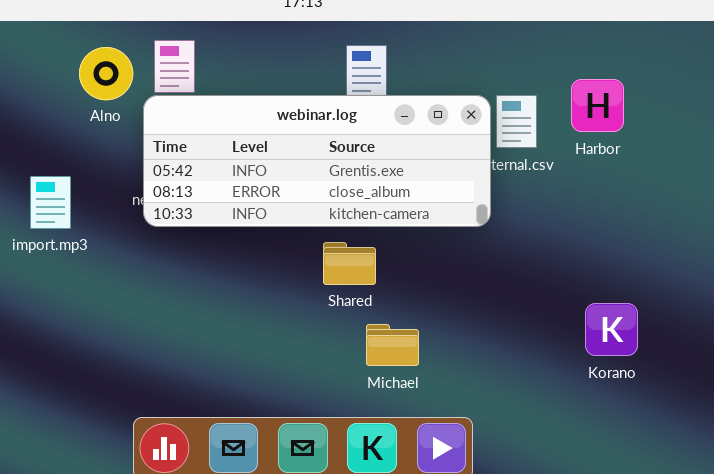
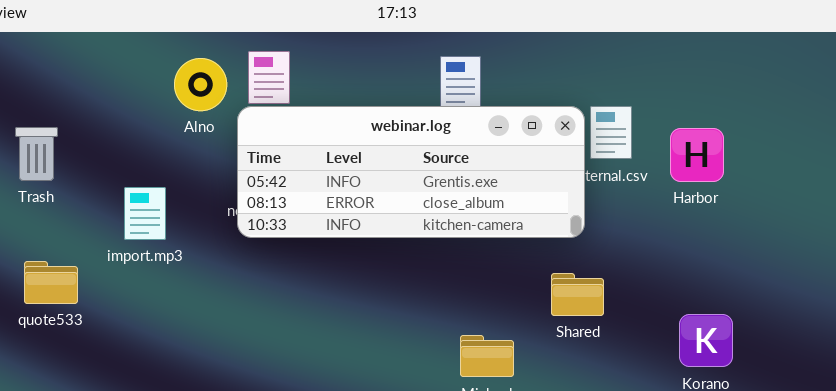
Harbor: [571,79,624,132] -> [670,128,724,182], moved
Shared: [323,242,376,285] -> [551,273,604,316], moved

